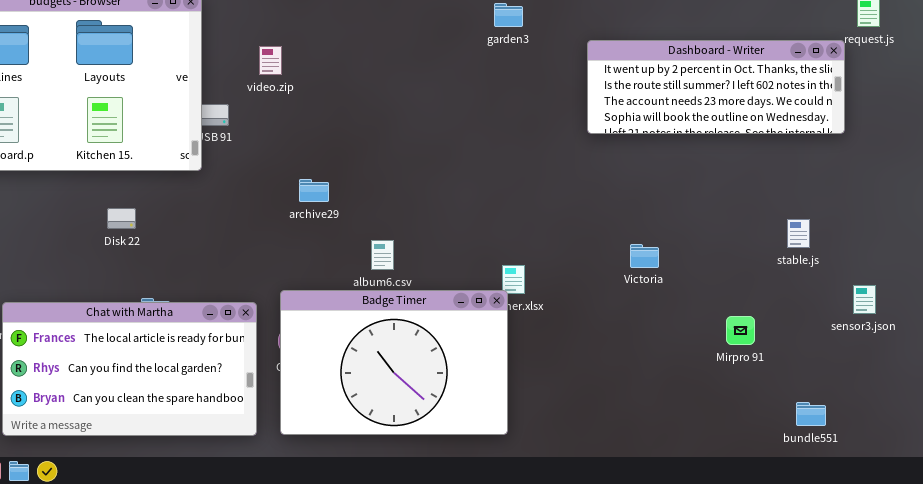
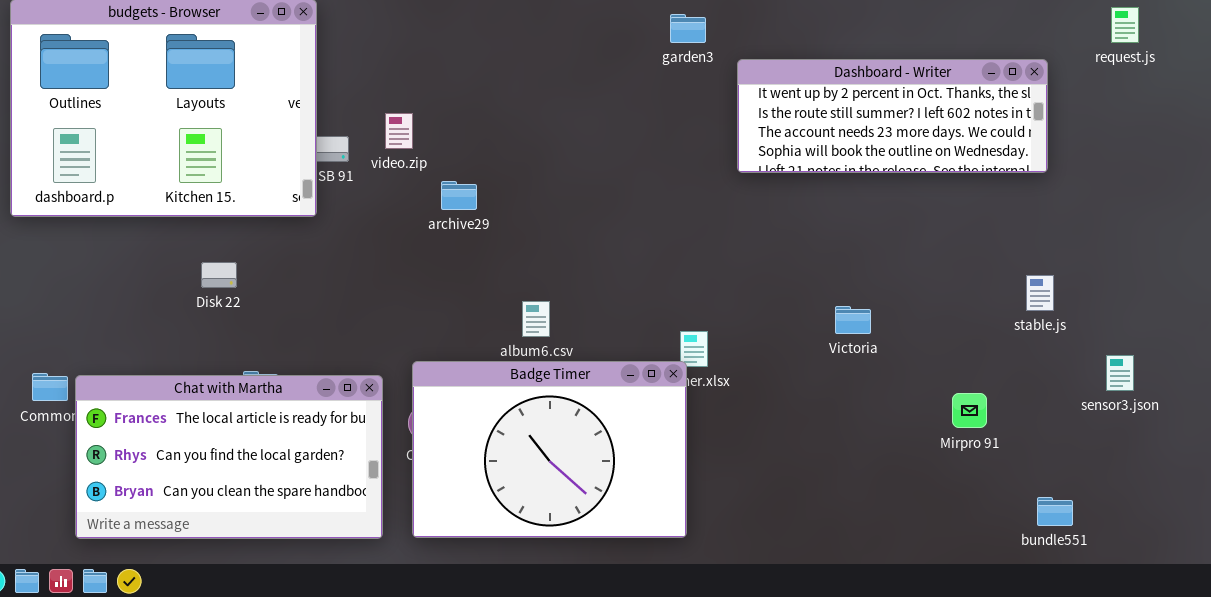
Dashboard - Writer: [587,40,845,134] -> [737,59,1048,173], moved
video.zip: [259,46,282,75] -> [385,113,413,149], moved
archive29: [299,179,329,202] -> [441,181,477,210], moved

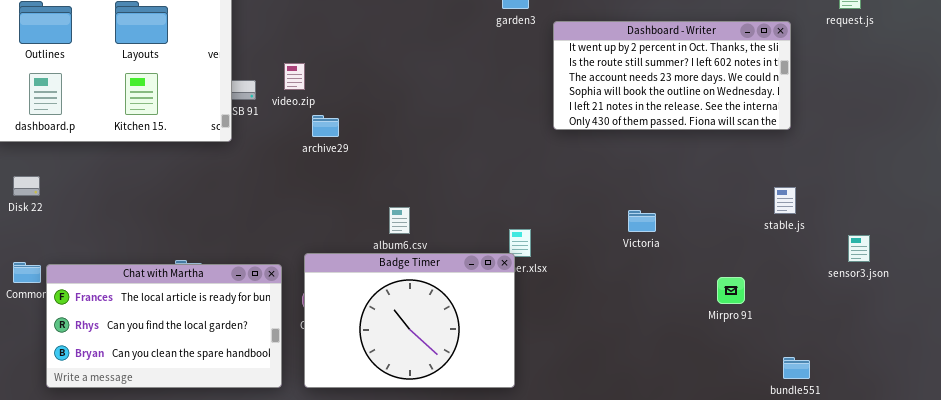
Dashboard - Writer: [737,59,1048,173] -> [553,21,791,130], resized
archive29: [441,181,477,210] -> [312,115,339,137], moved
Disk 22: [201,262,237,288] -> [13,176,40,196], moved
sensor3.json: [1106,355,1134,391] -> [848,235,870,262], moved

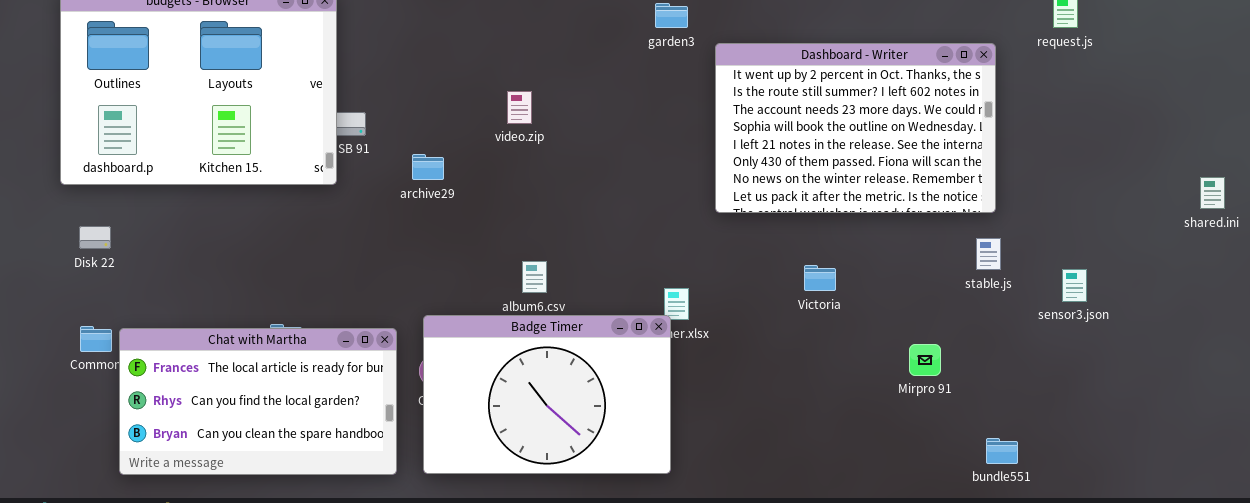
Dashboard - Writer: [553,21,791,130] -> [715,43,996,213], resized
video.zip: [284,63,305,90] -> [507,91,532,124], moved
archive29: [312,115,339,137] -> [412,154,444,180], moved
sensor3.json: [848,235,870,262] -> [1062,269,1087,302], moved

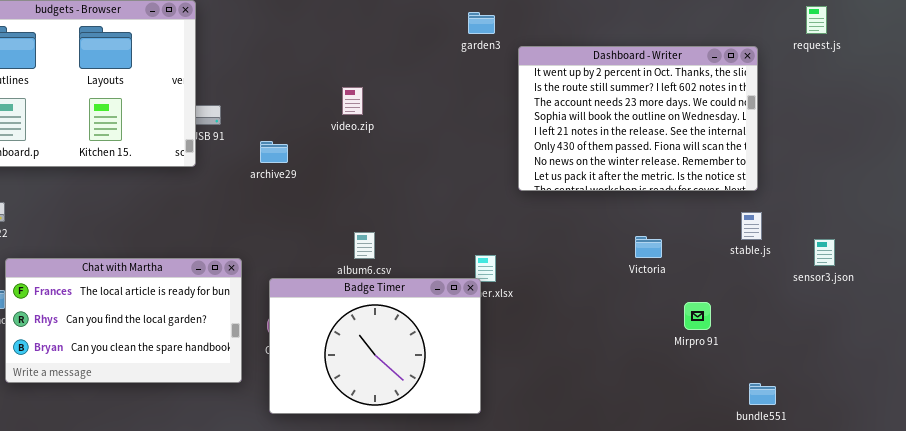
Victoria: [804,265,836,291] -> [635,236,662,258], moved
Chat with Martha: [119,328,397,475] -> [5,258,242,383], moved

